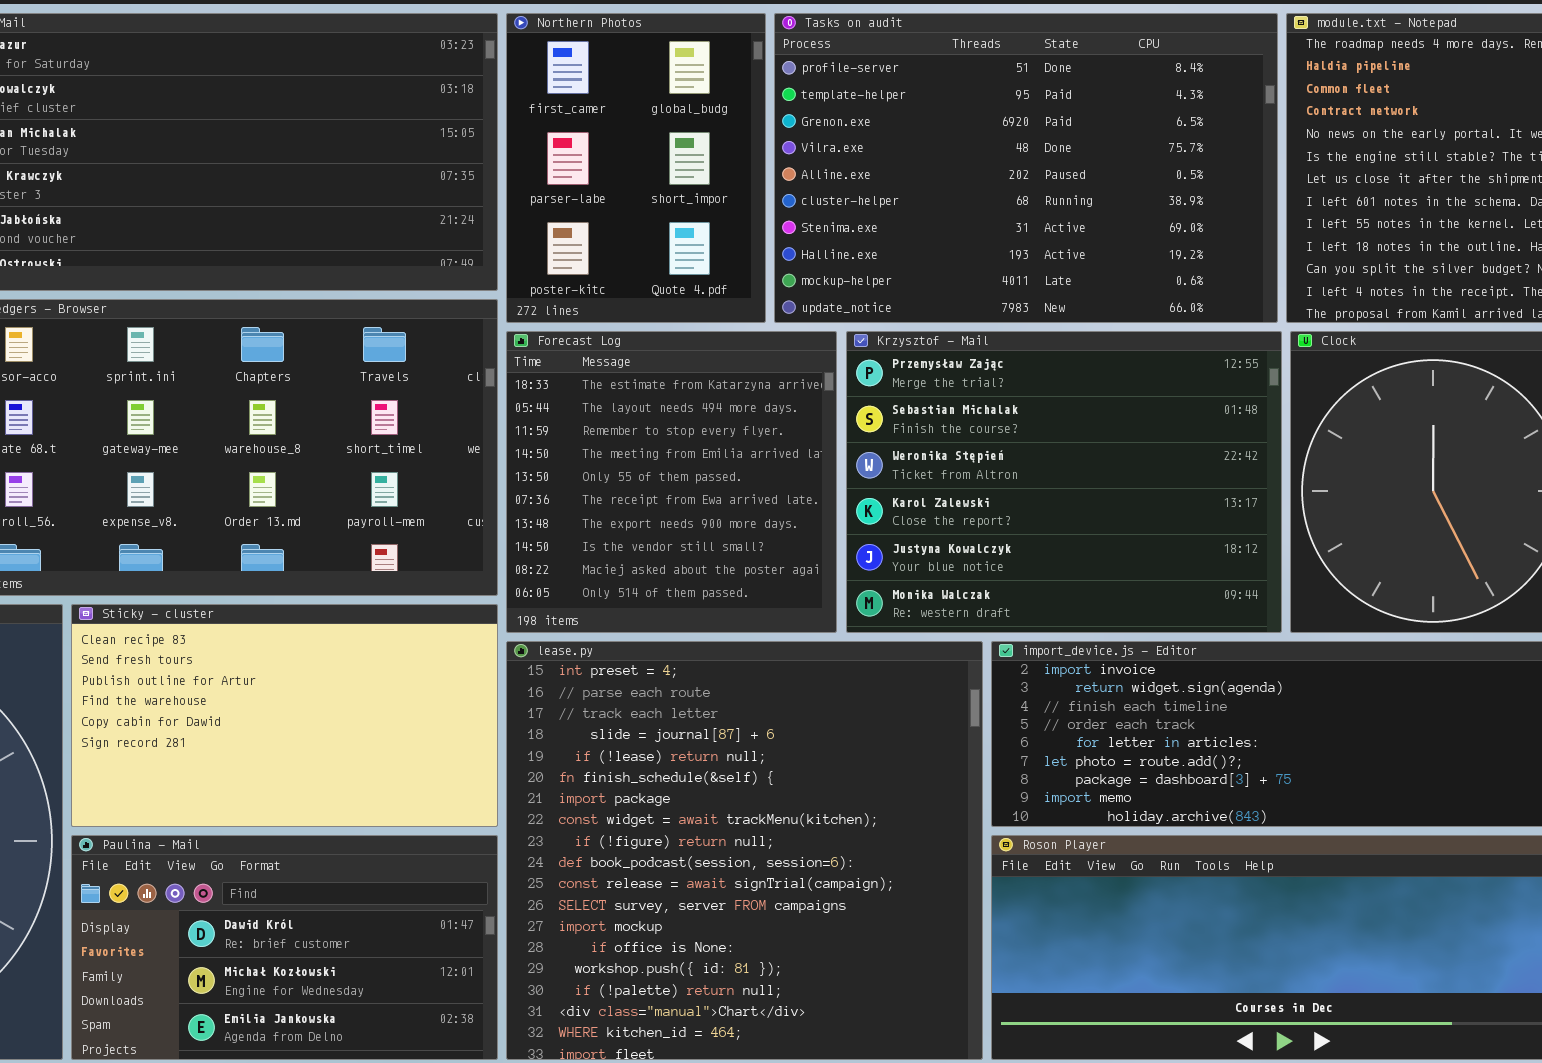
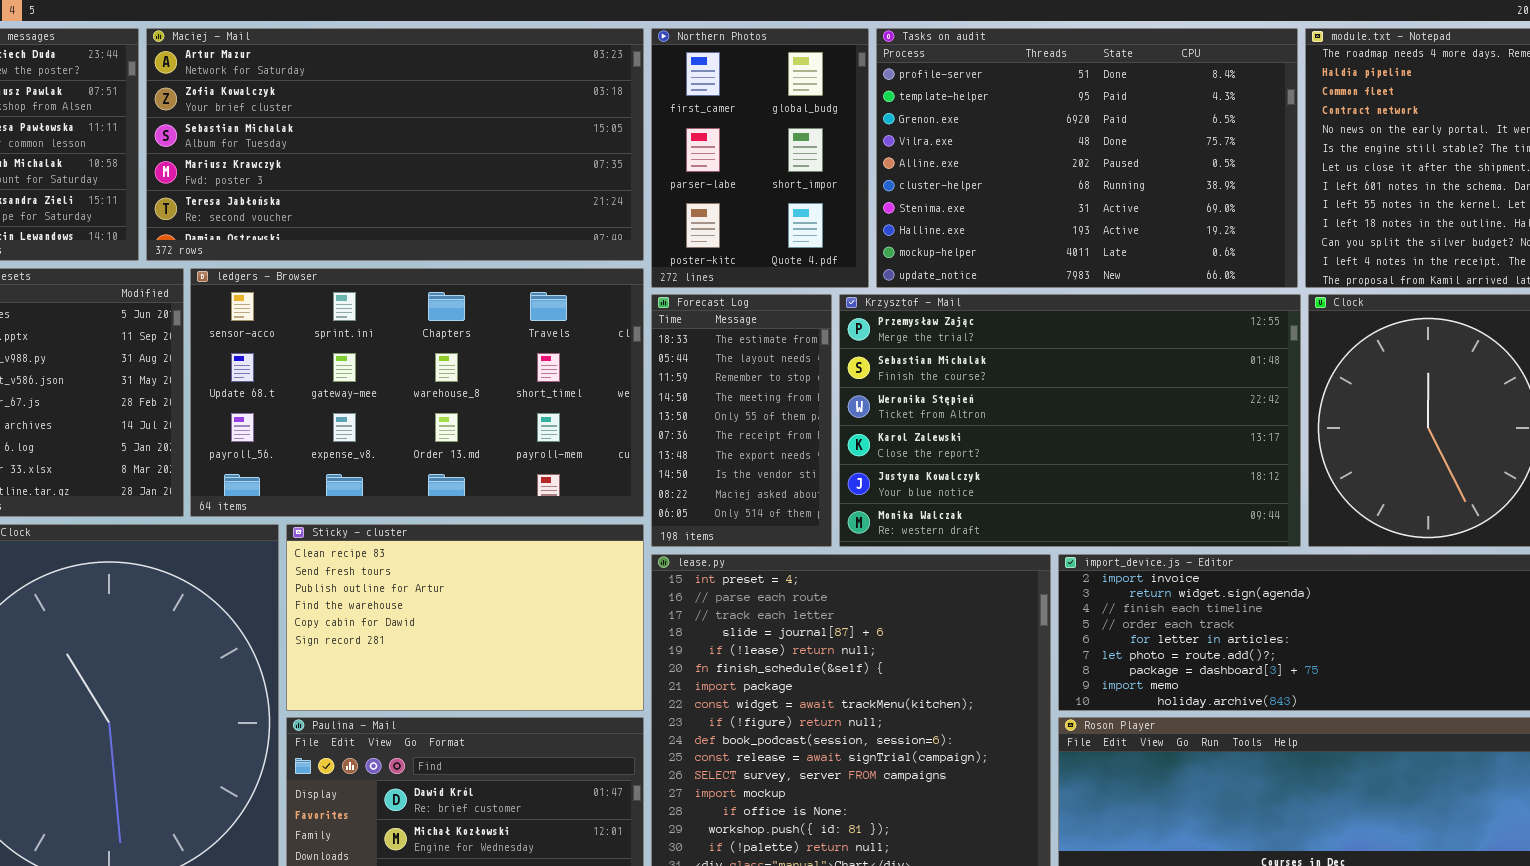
Forecast Log: [506,331,837,633] -> [651,294,832,547], resized
Krzysztof - Mail: [846,331,1282,633] -> [839,294,1301,547], resized

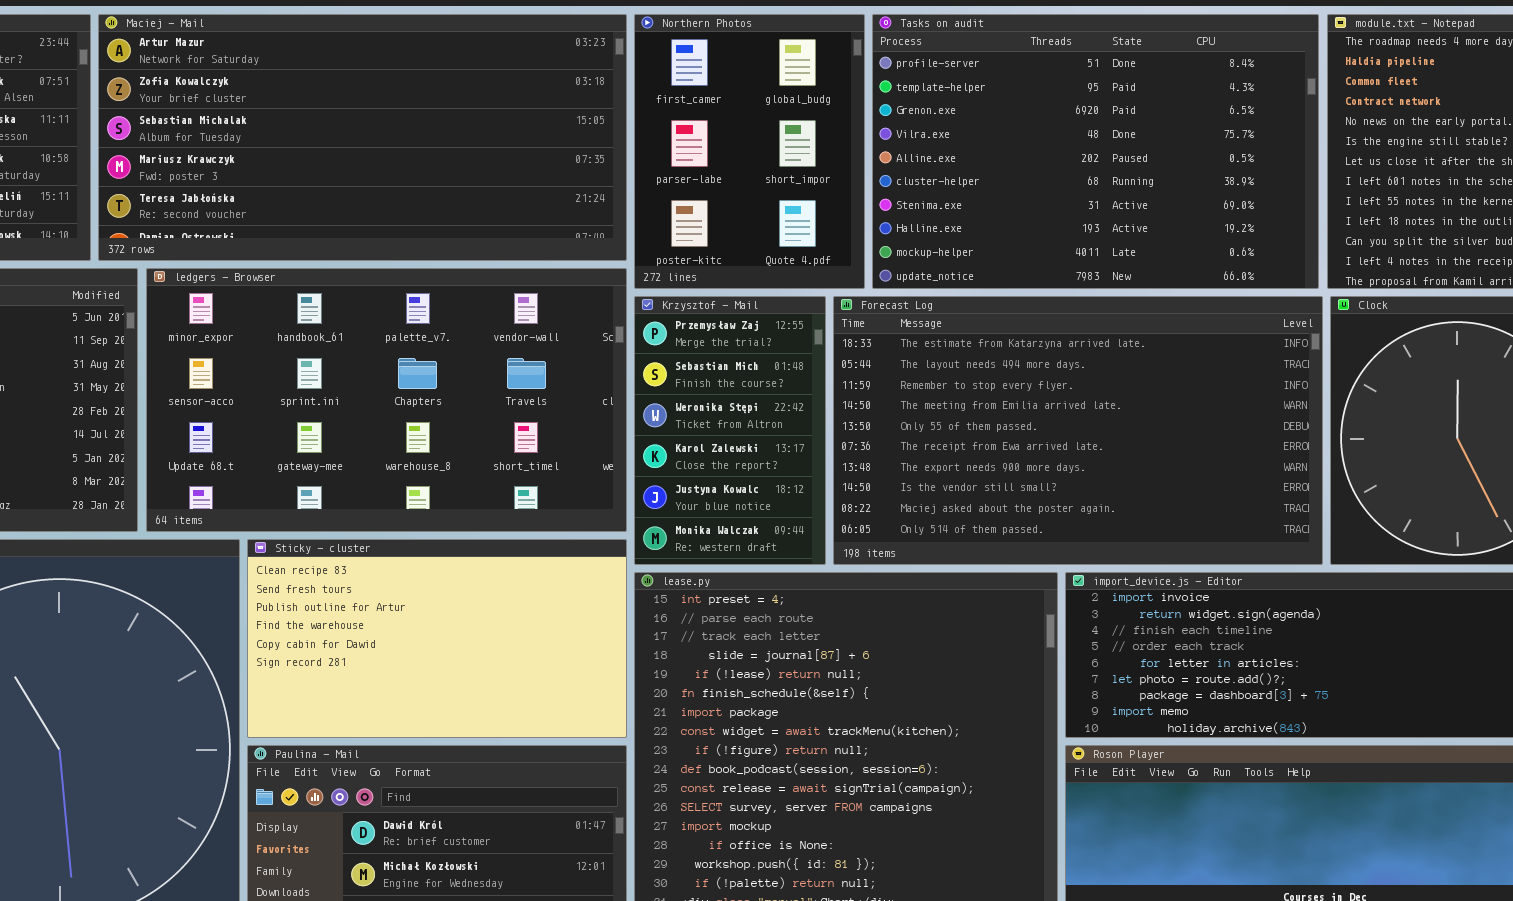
ledgers - Browser: [190,268,644,517] -> [146,268,627,532], scrolled up 1 row
Forecast Log: [651,294,832,547] -> [833,296,1323,565], moved, resized
Krzysztof - Mail: [839,294,1301,547] -> [634,296,826,565], moved, resized

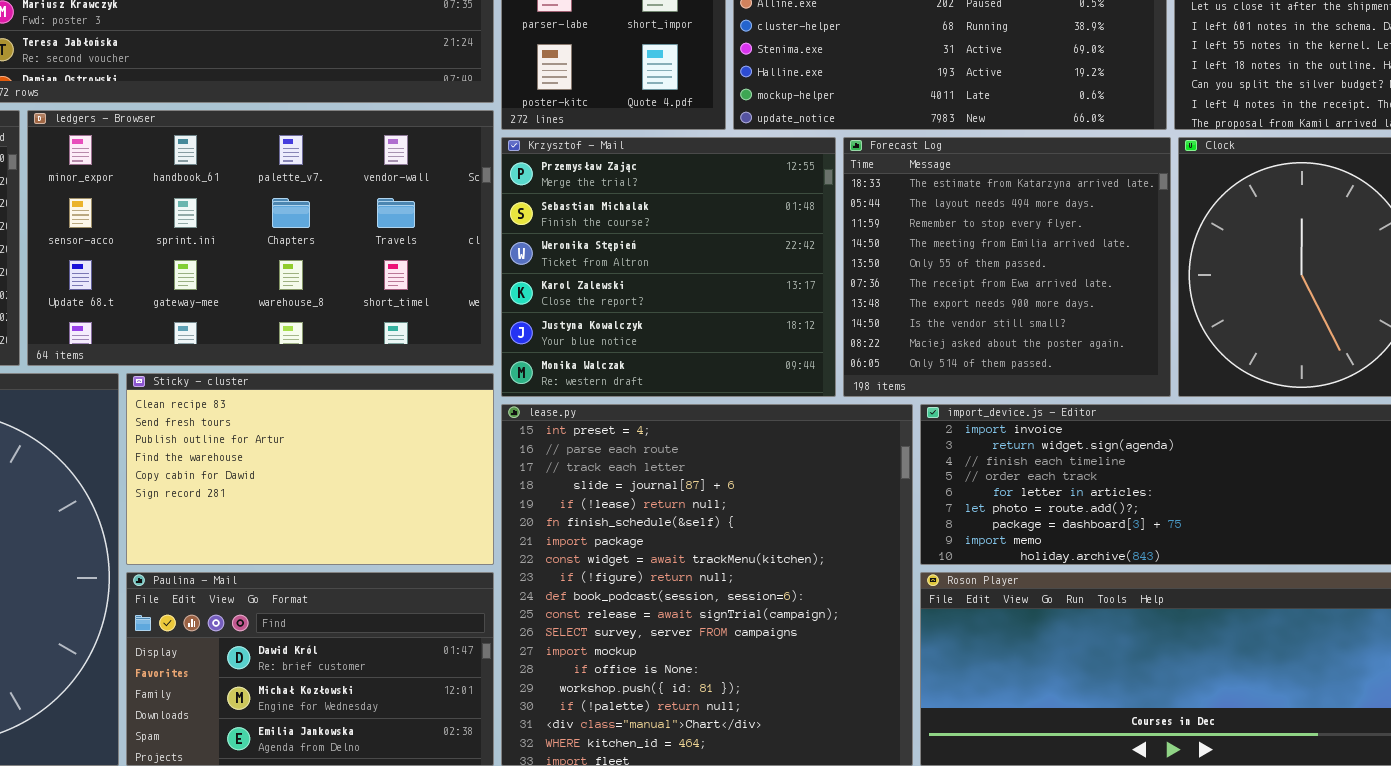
Krzysztof - Mail: [634,296,826,565] -> [501,137,836,397], resized
Forecast Log: [833,296,1323,565] -> [843,137,1171,397], resized

